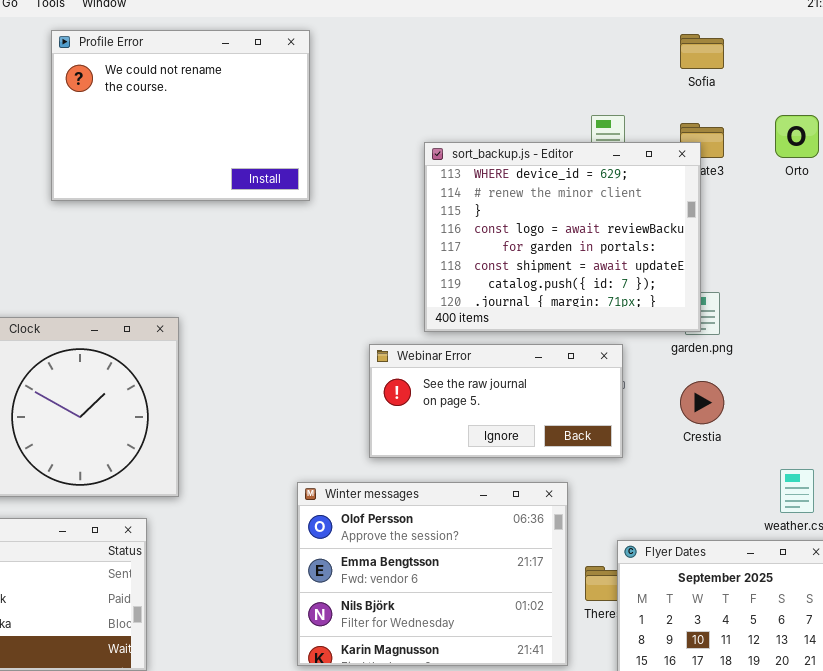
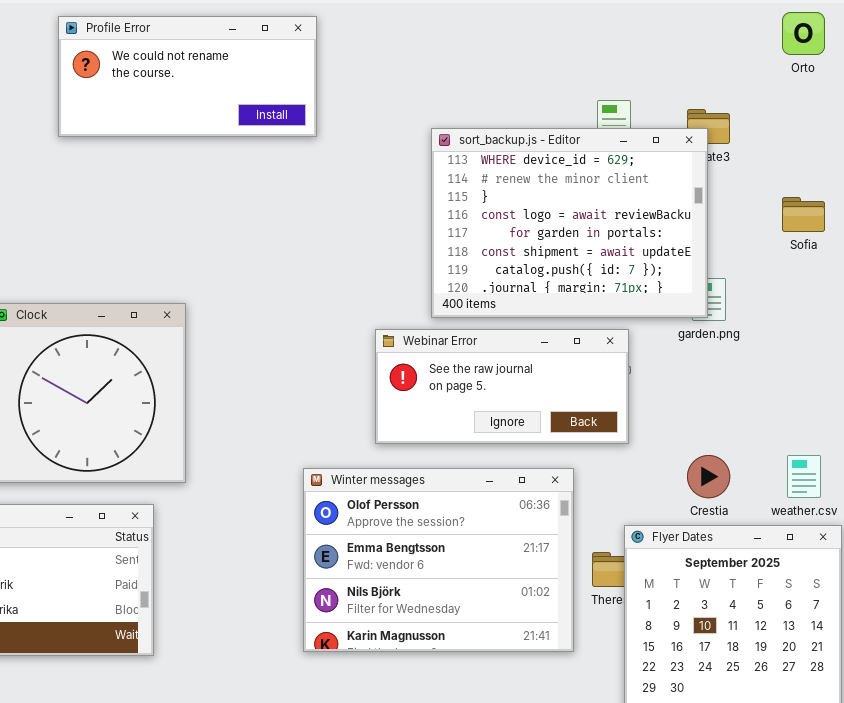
Profile Error: [51,30,310,201] -> [58,16,317,137], resized
Sofia: [680,34,724,69] -> [782,197,825,232], moved
Orto: [775,115,819,158] -> [782,12,825,55], moved
Crestia: [680,381,724,424] -> [687,455,730,498], moved

